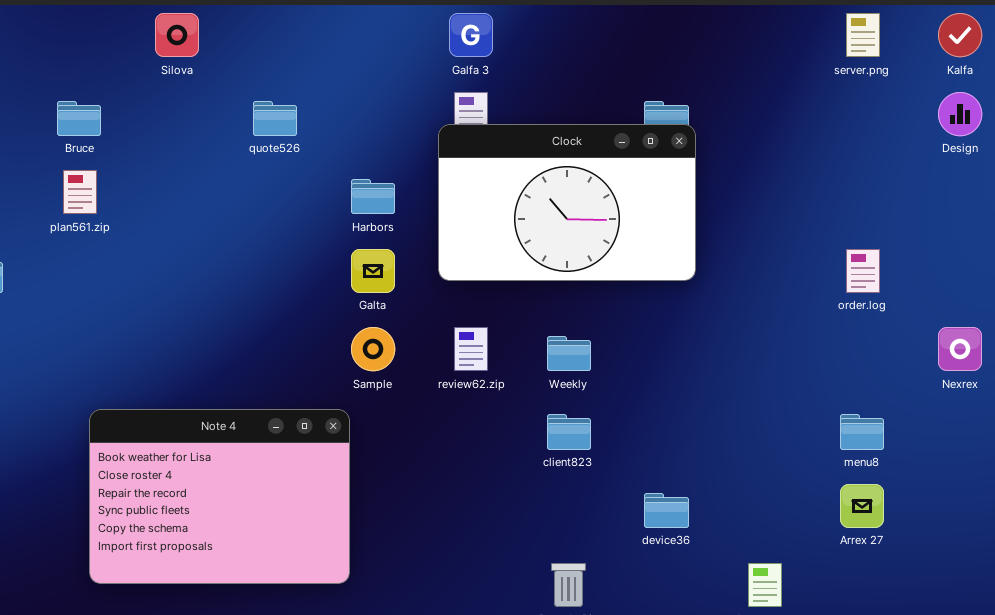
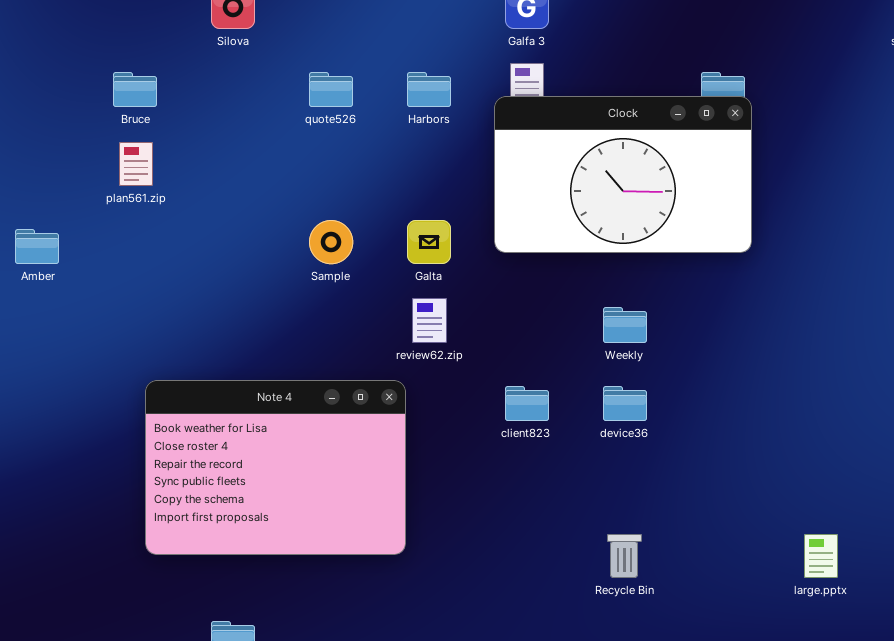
Harbors: [351,179,395,214] -> [407,72,451,107], moved
Sample: [351,327,395,371] -> [309,220,353,264], moved
review62.zip: [454,327,488,371] -> [412,298,447,343], moved
client823: [547,414,591,450] -> [505,386,549,421], moved
device36: [644,493,689,528] -> [603,386,647,421], moved

